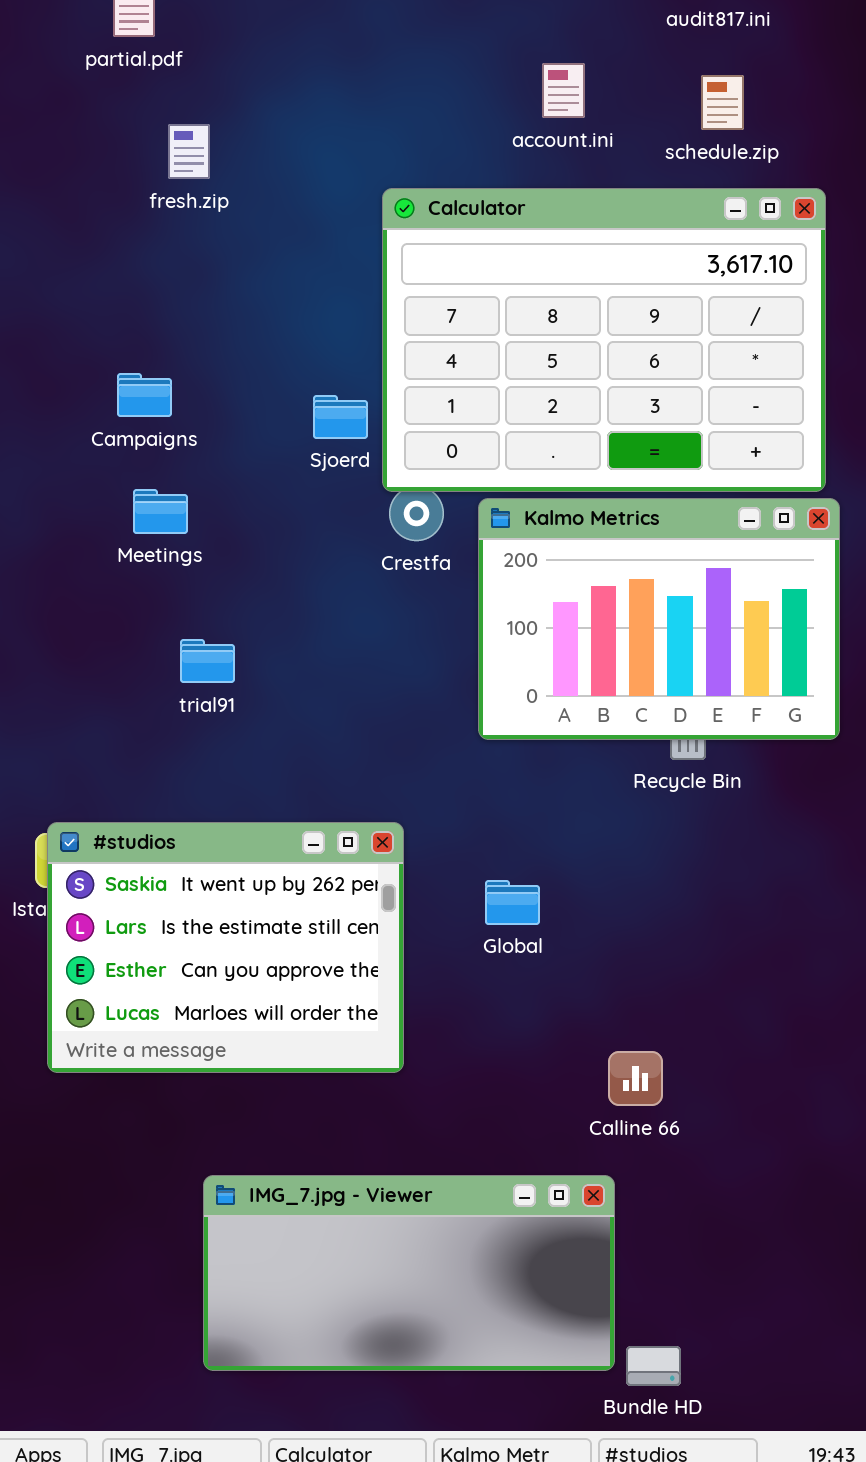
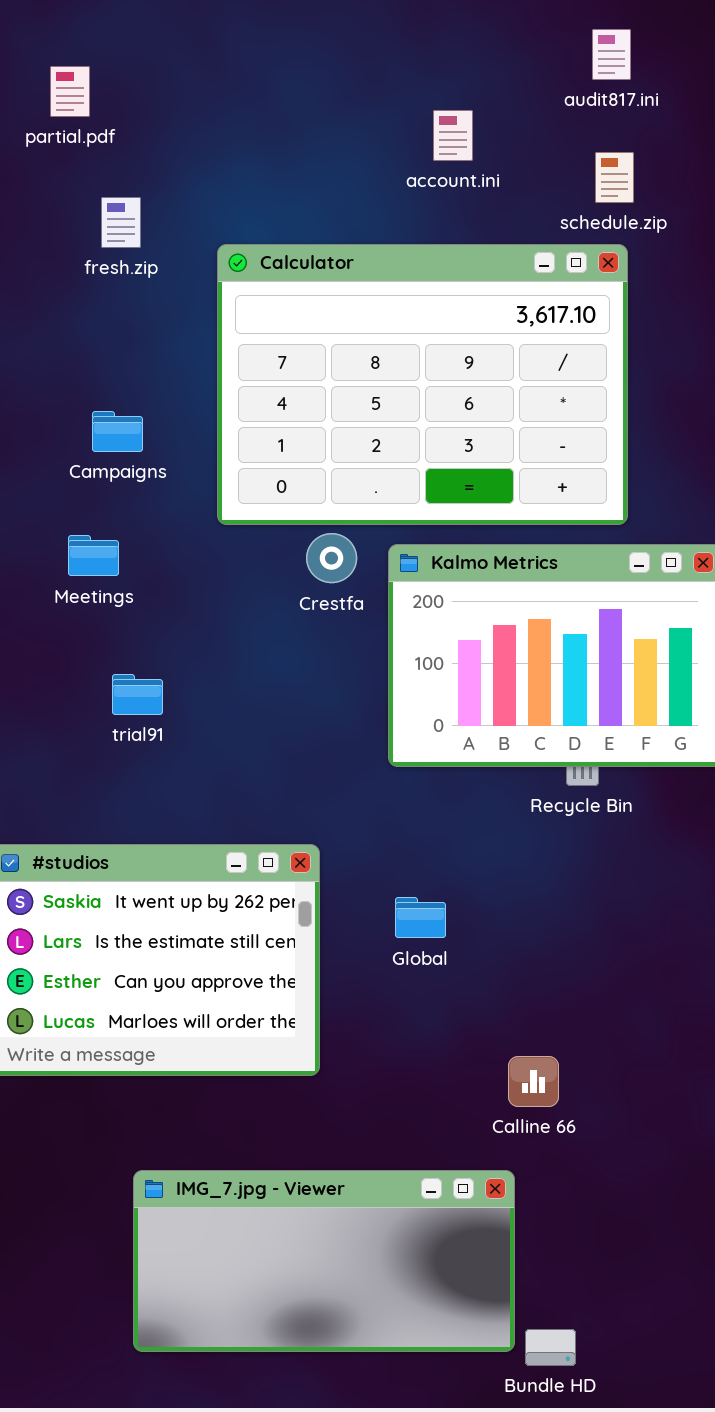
account.ini: [542,63,585,118] -> [433,110,473,161], moved
Calculator: [382,188,826,492] -> [217,244,628,525], moved
Campaigns: [117,373,172,417] -> [92,411,143,452], moved

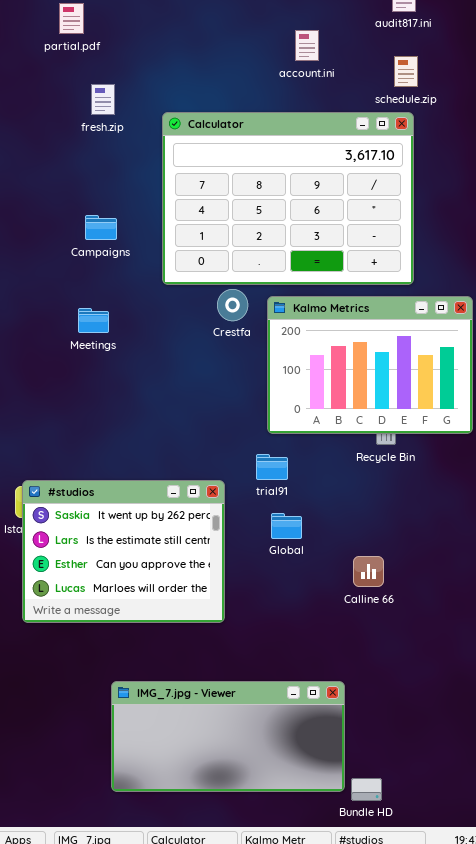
Meetings: [68,535,119,576] -> [78,308,109,333], moved
trial91: [112,674,163,715] -> [256,454,288,480], moved
Calline 66: [508,1056,559,1107] -> [353,556,384,587], moved

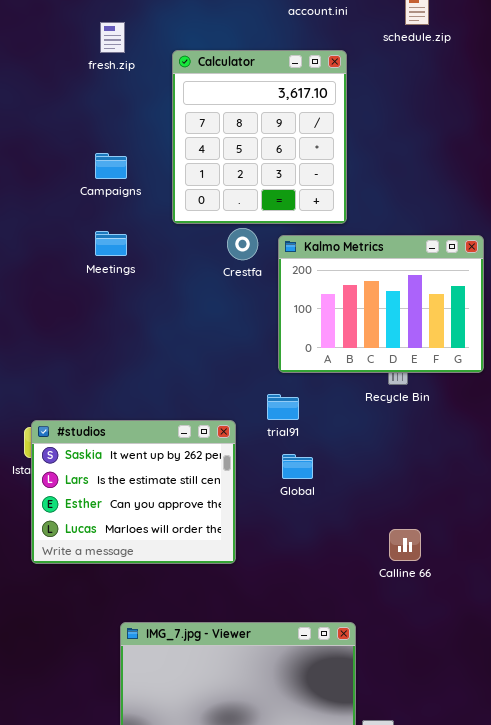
Calculator: [162,112,414,285] -> [172,50,347,224], resized
Meetings: [78,308,109,333] -> [95,231,127,256], moved
Calline 66: [353,556,384,587] -> [389,529,421,561], moved

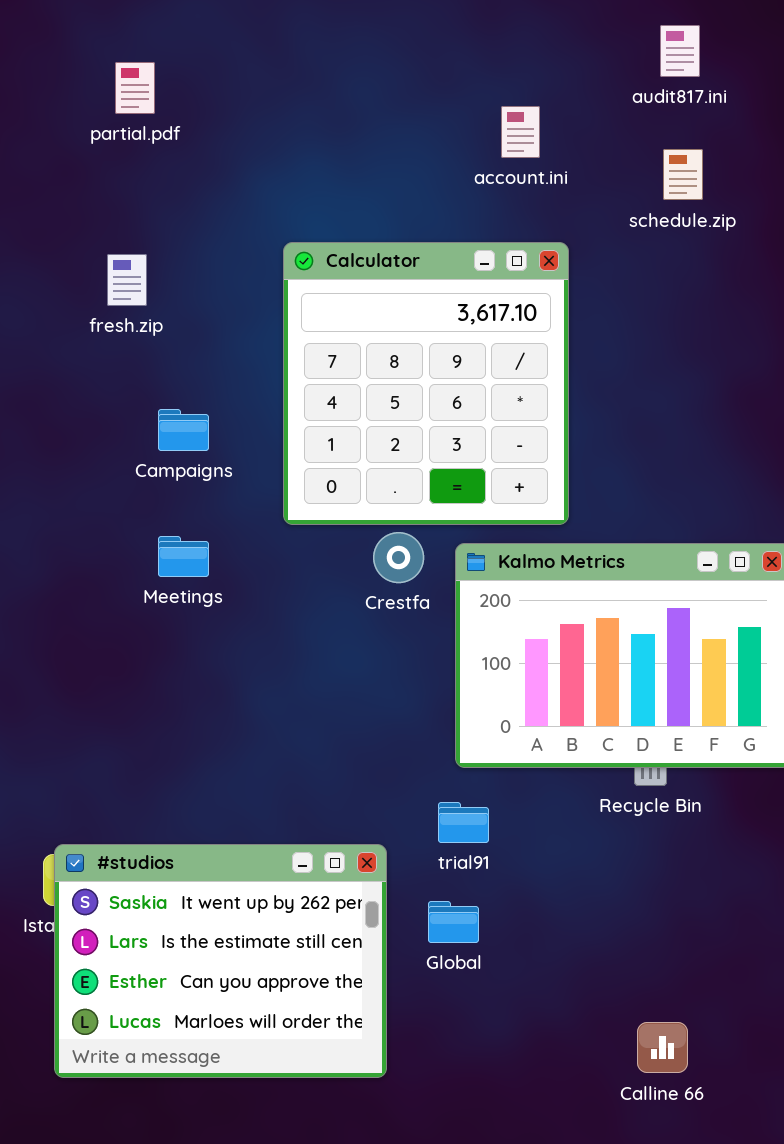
fresh.zip: [100,22,125,53] -> [107,254,147,306], moved
Global: [282,454,313,479] -> [428,901,479,943], moved

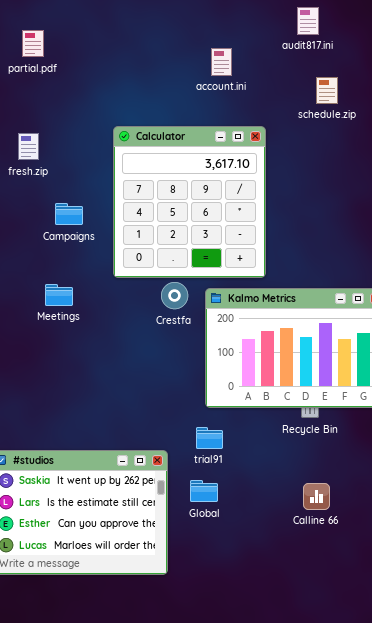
audit817.ini: [660,25,700,77] -> [297,7,319,35], moved
account.ini: [501,106,540,158] -> [211,48,232,76], moved
Campaigns: [158,409,209,451] -> [55,203,83,225], moved
Calline 66: [637,1022,688,1073] -> [303,483,330,510], moved

